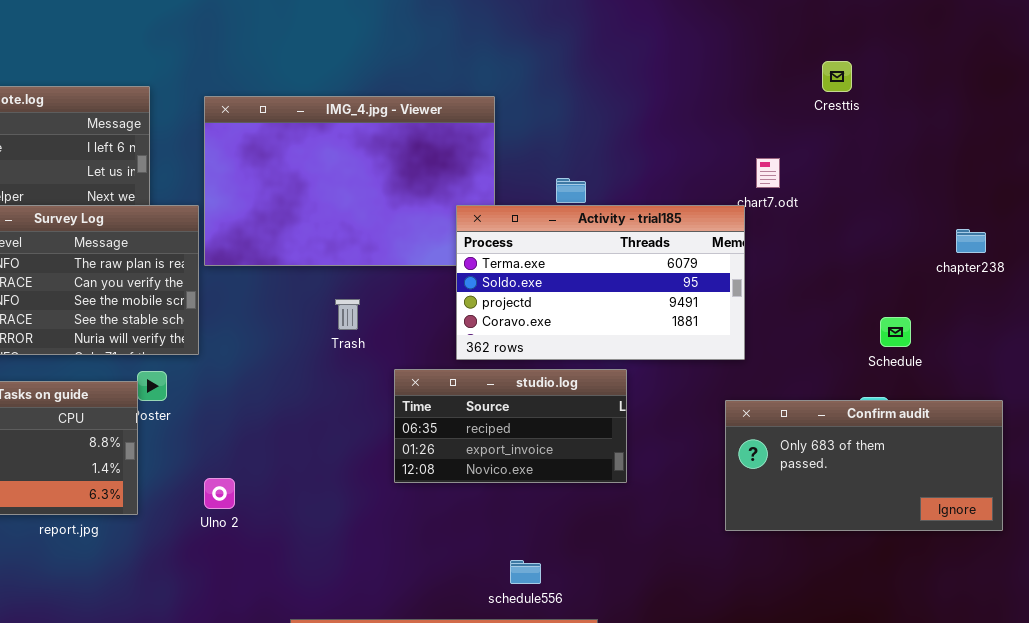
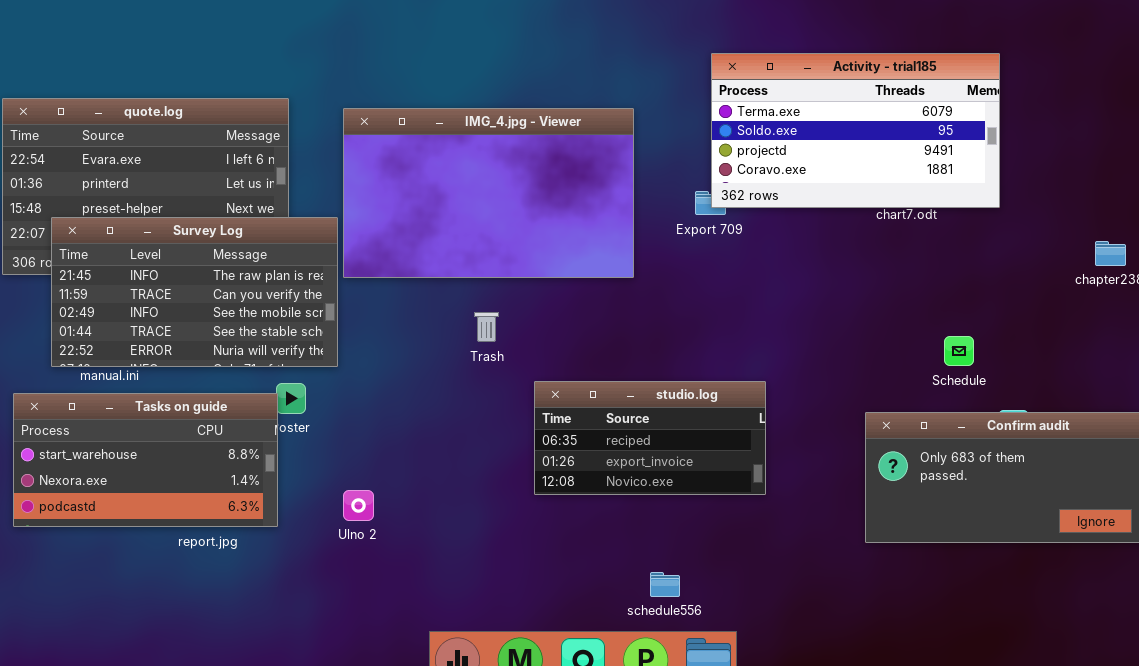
Activity - trial185: [456,205,745,360] -> [711,53,1000,208], moved
Schedule: [880,317,911,347] -> [944,336,974,366], moved

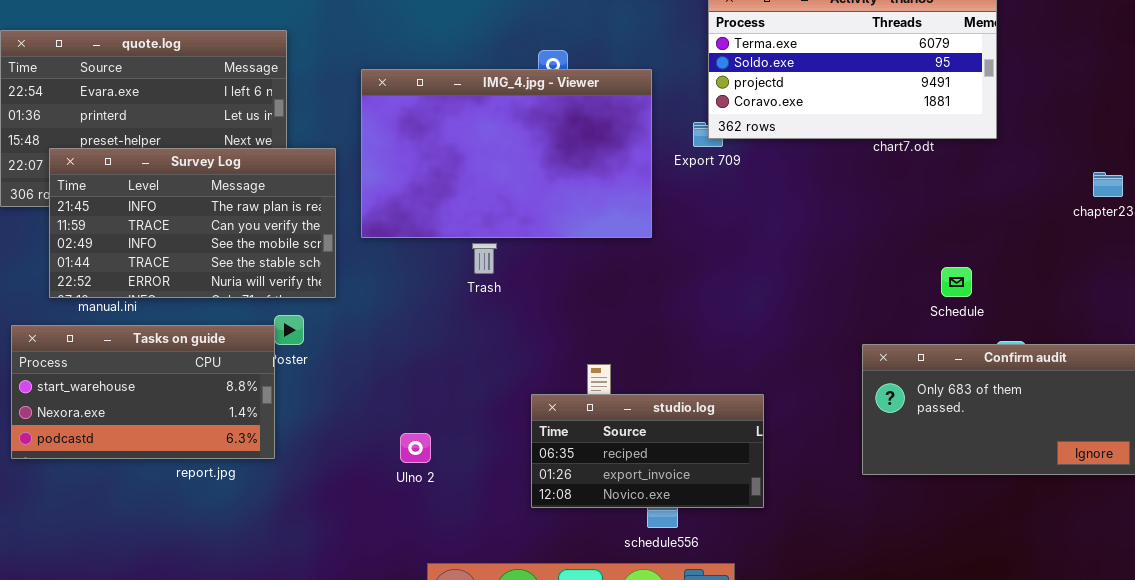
IMG_4.jpg - Viewer: [343,108,634,278] -> [361,69,652,238], moved
studio.log: [534,381,766,495] -> [531,394,764,508], moved
Ulno 2: [343,490,374,521] -> [400,433,431,463], moved

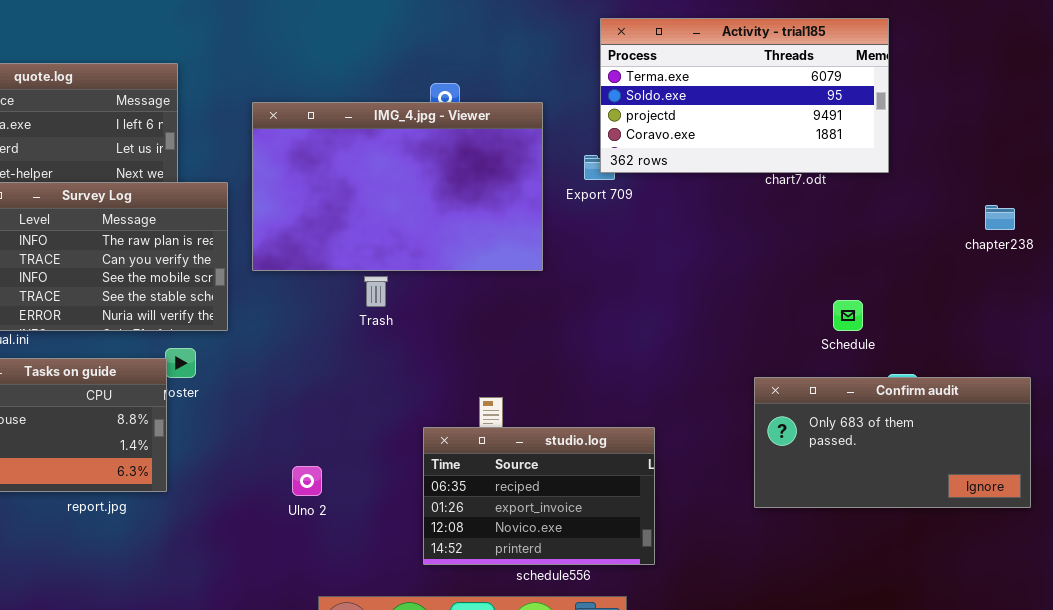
studio.log: [531,394,764,508] -> [423,427,655,565], resized

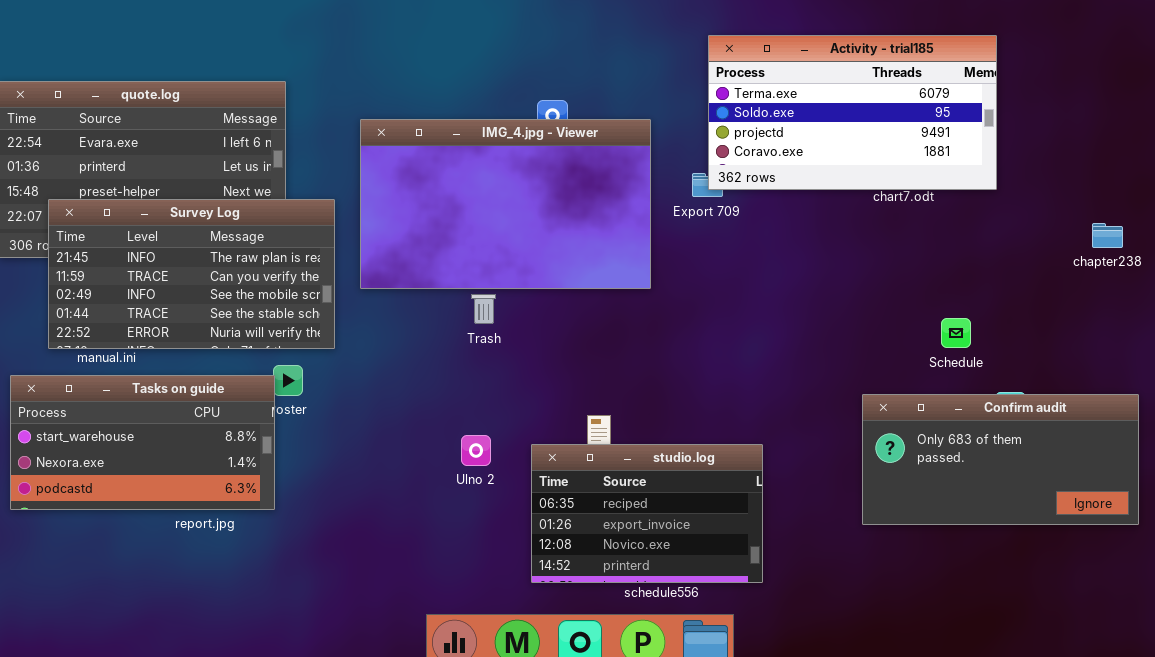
Ulno 2: [292,466,322,496] -> [461,435,491,466], moved

